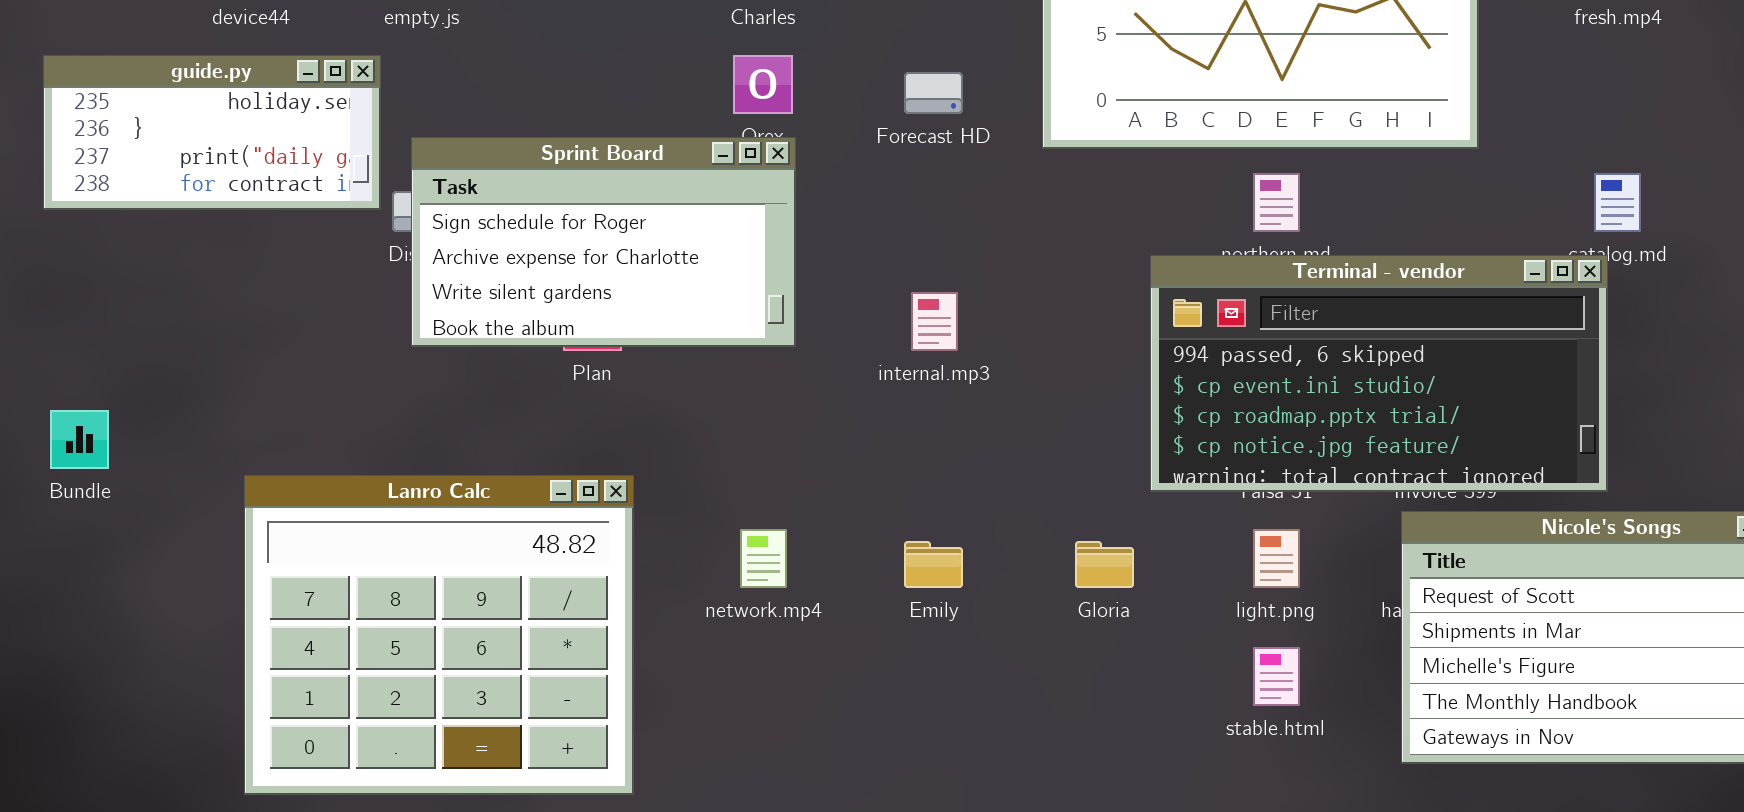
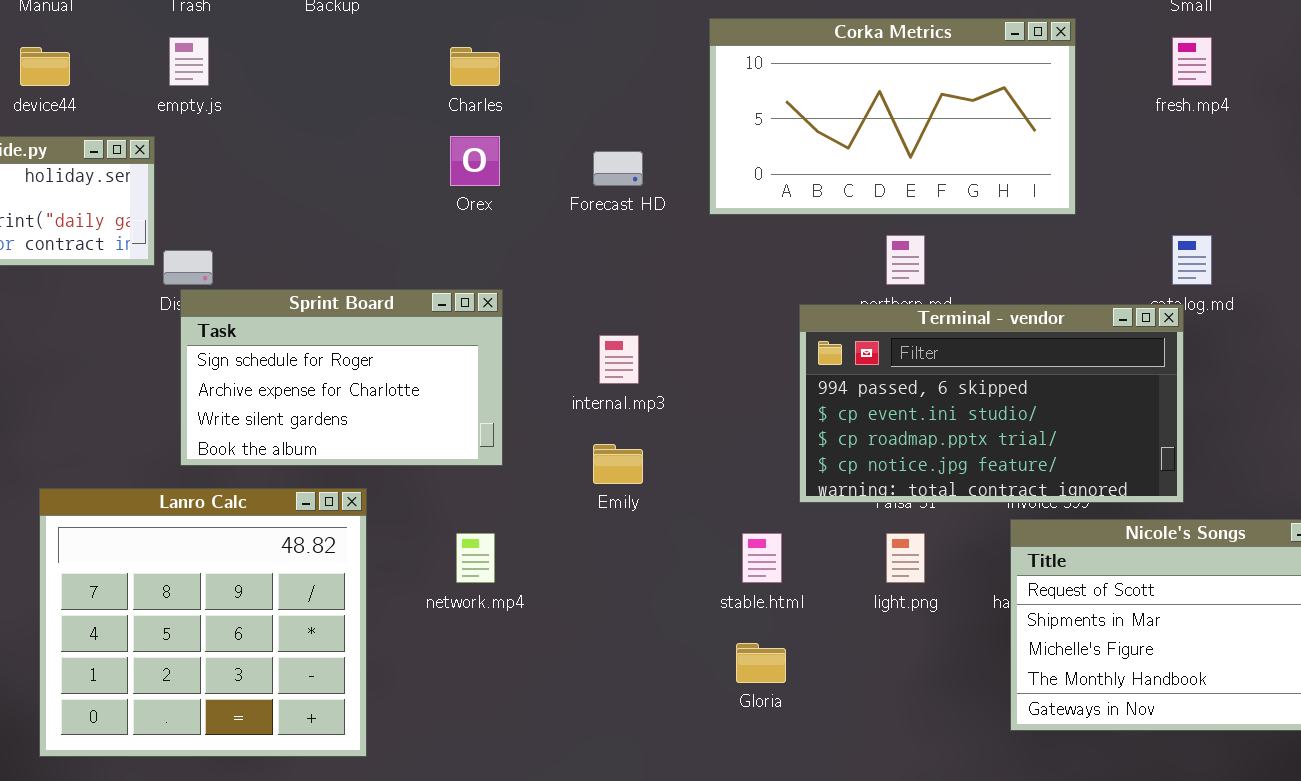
Sprint Board: [411,137,796,347] -> [180,289,503,466], moved
Emily: [904,541,963,588] -> [593,444,643,484], moved
Gloria: [1075,541,1134,588] -> [736,643,786,683], moved
stable.html: [1253,647,1300,706] -> [742,533,782,583], moved

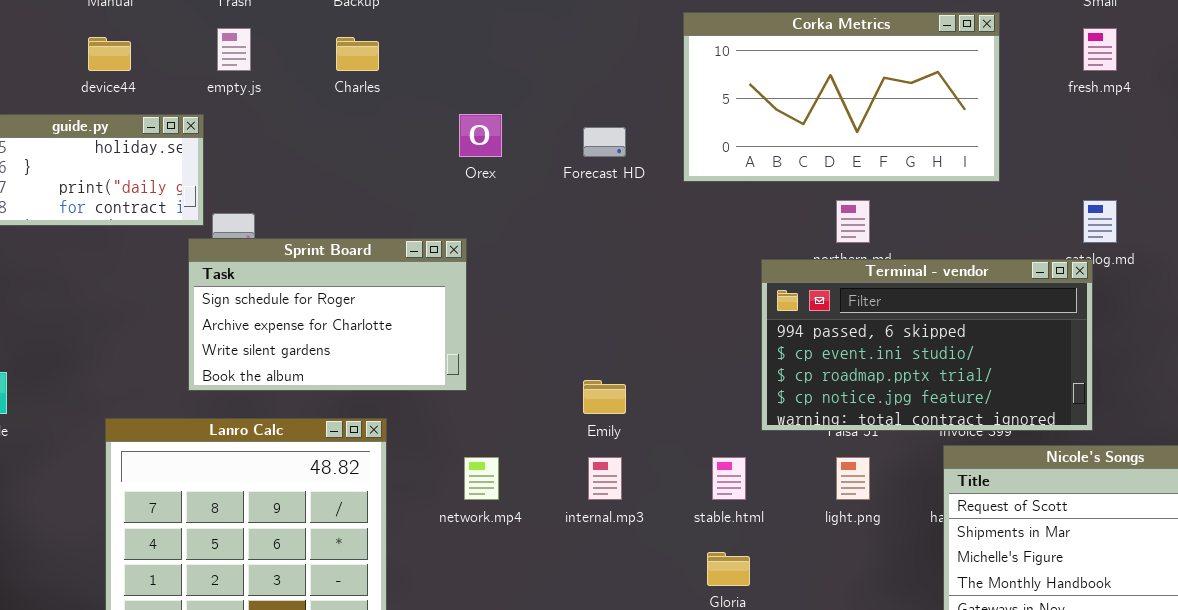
Charles: [450,47,500,86] -> [336,37,379,71], moved
Sprint Board: [180,289,503,466] -> [188,238,467,391], moved
internal.mp3: [599,335,639,384] -> [588,457,622,500], moved

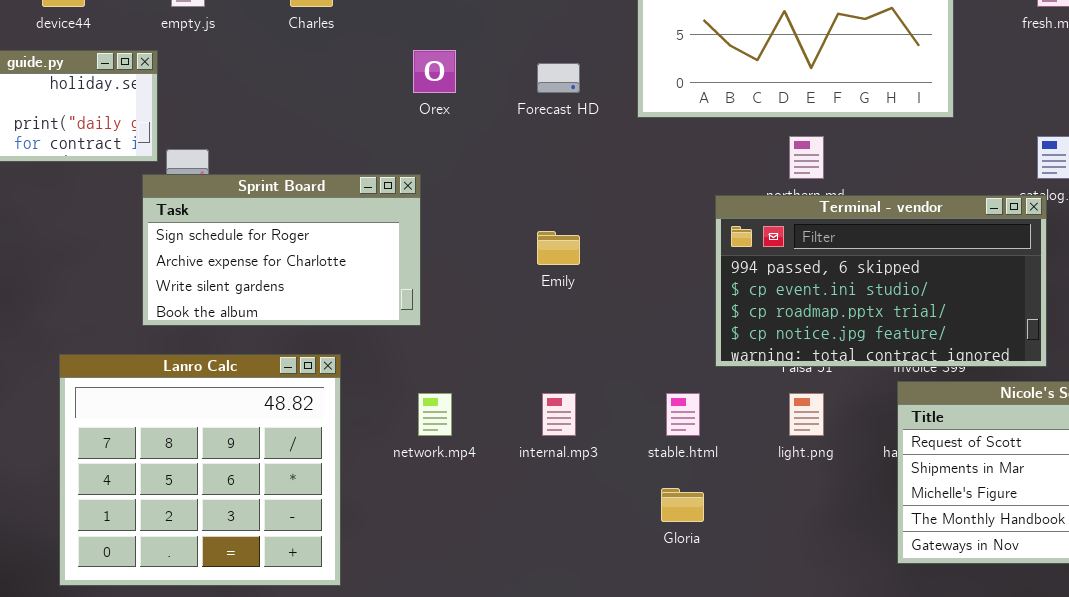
Emily: [583,380,626,414] -> [537,231,580,265], moved

